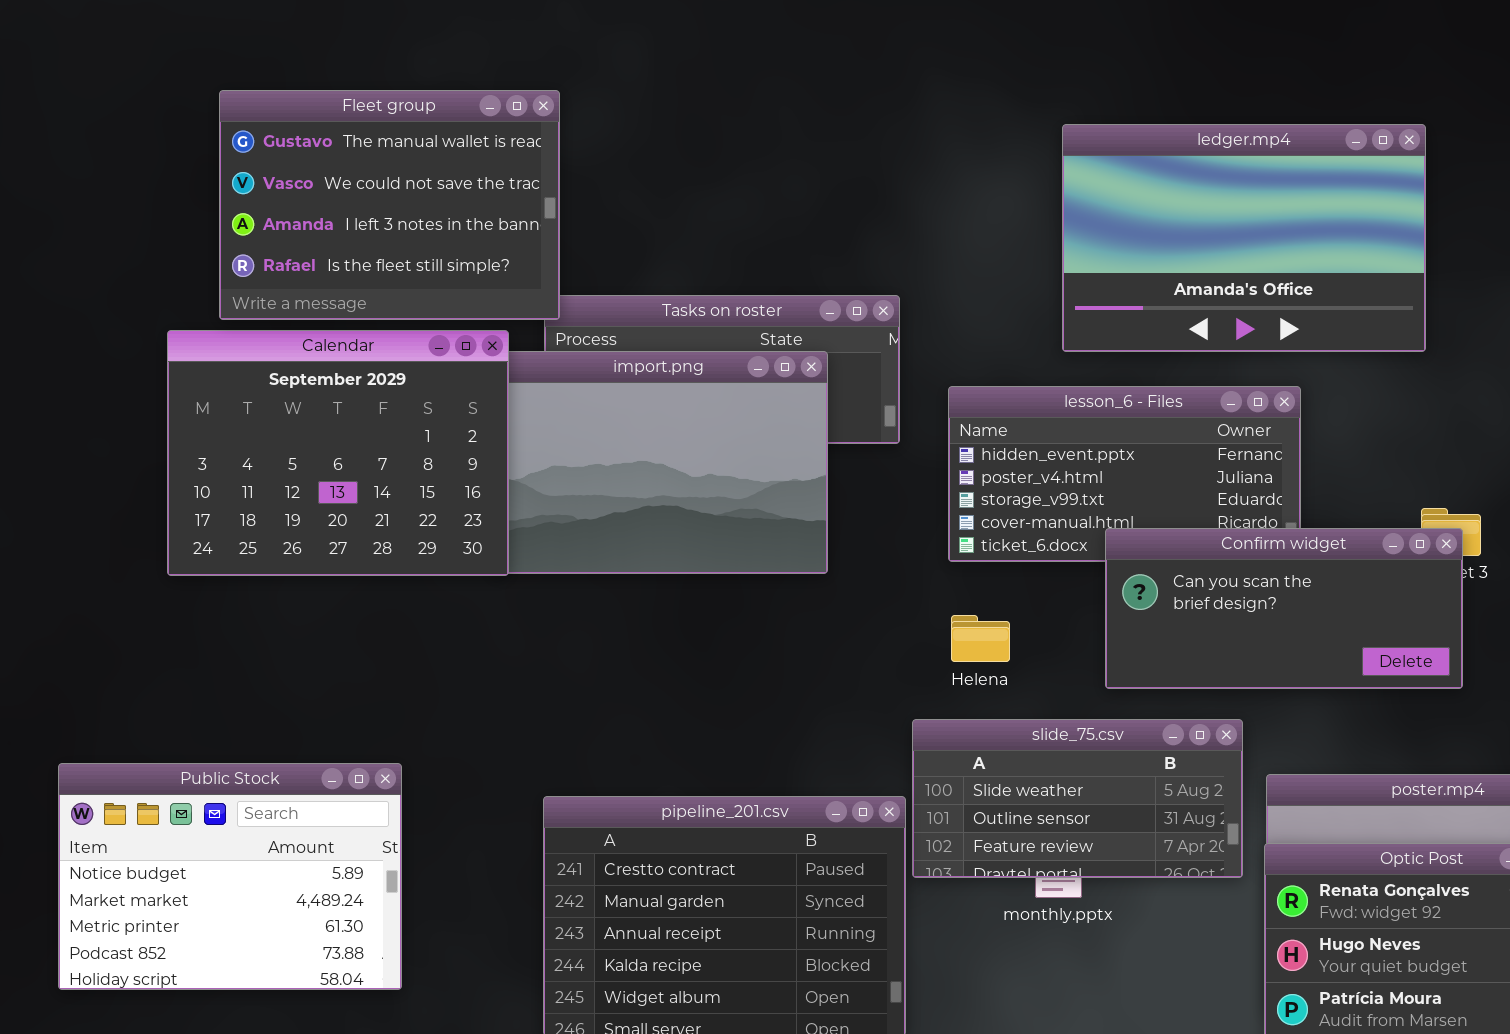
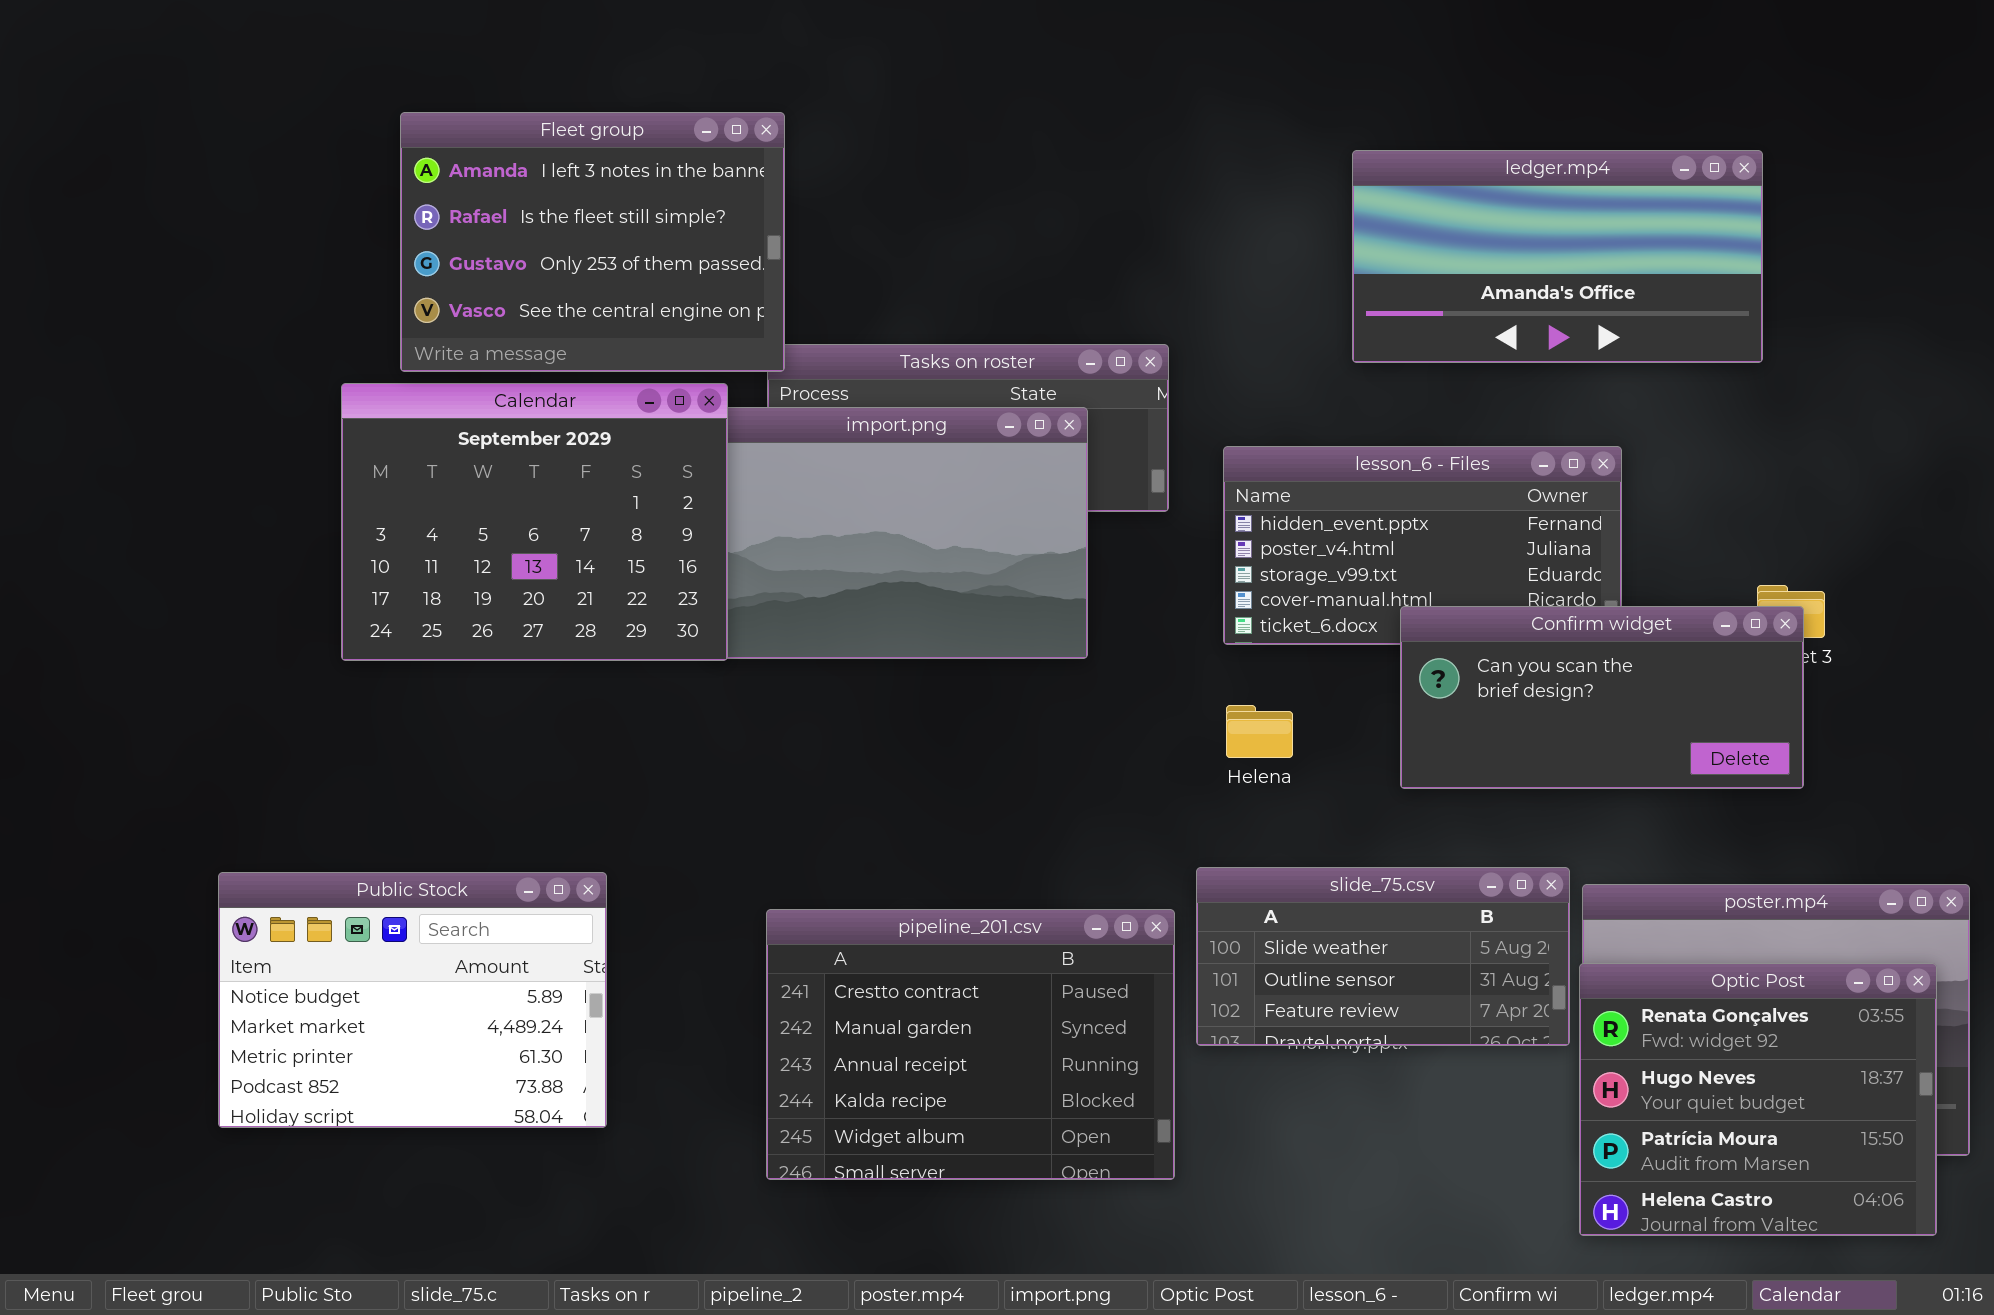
Fleet group: [219,90,560,320] -> [400,112,785,372], scrolled down 2 rows
ledger.mp4: [1062,124,1426,352] -> [1352,150,1763,363], resized
slide_75.csv: [912,719,1243,878] -> [1196,867,1570,1046], moved

